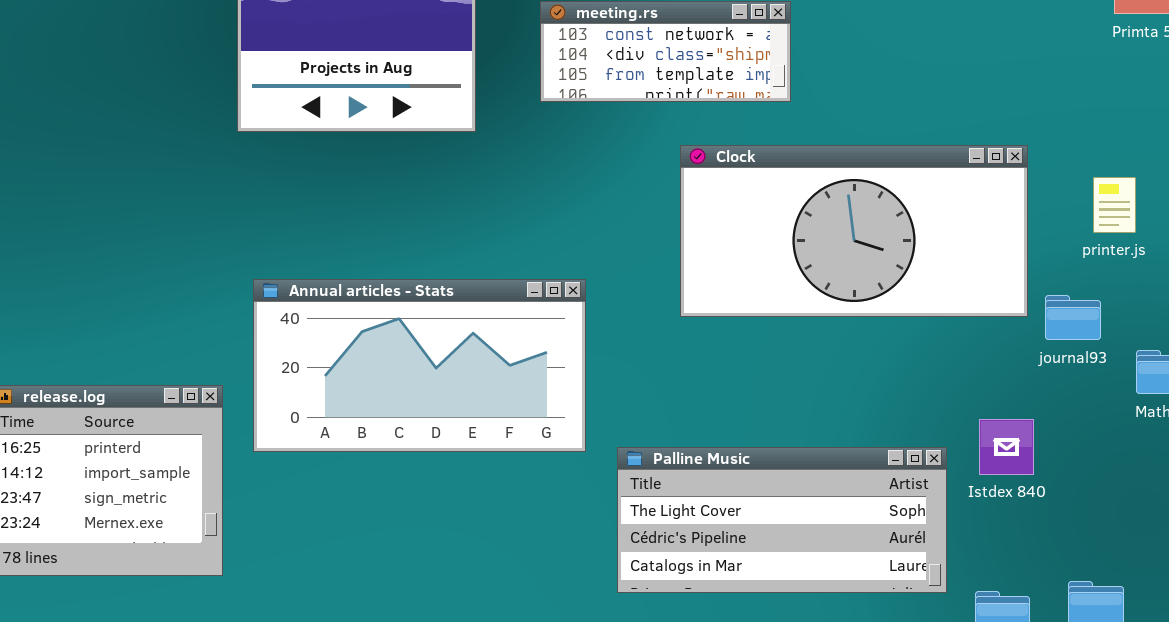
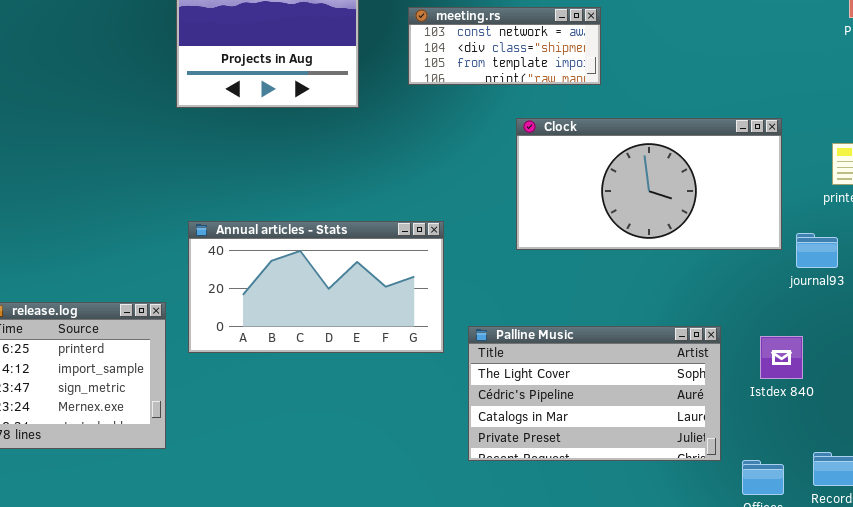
Istdex 840: [979,419,1034,475] -> [760,336,803,379], moved
Palline Music: [617,447,947,593] -> [468,326,721,461], resized

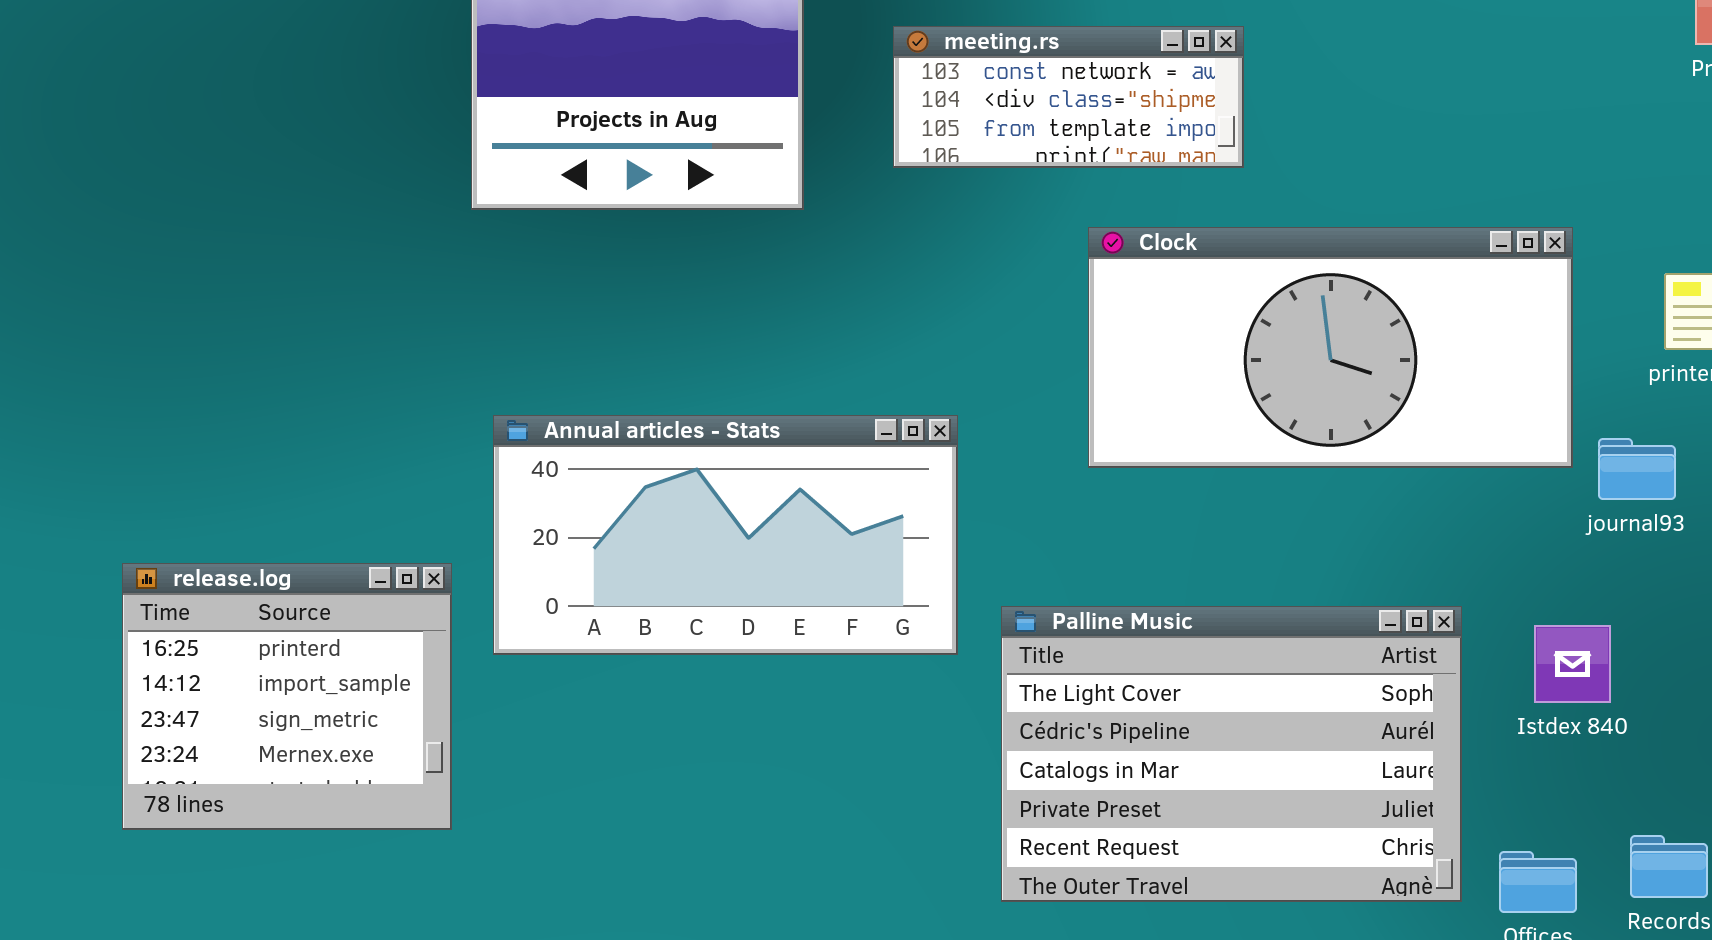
Palline Music: [468,326,721,461] -> [1001,606,1462,902], resized

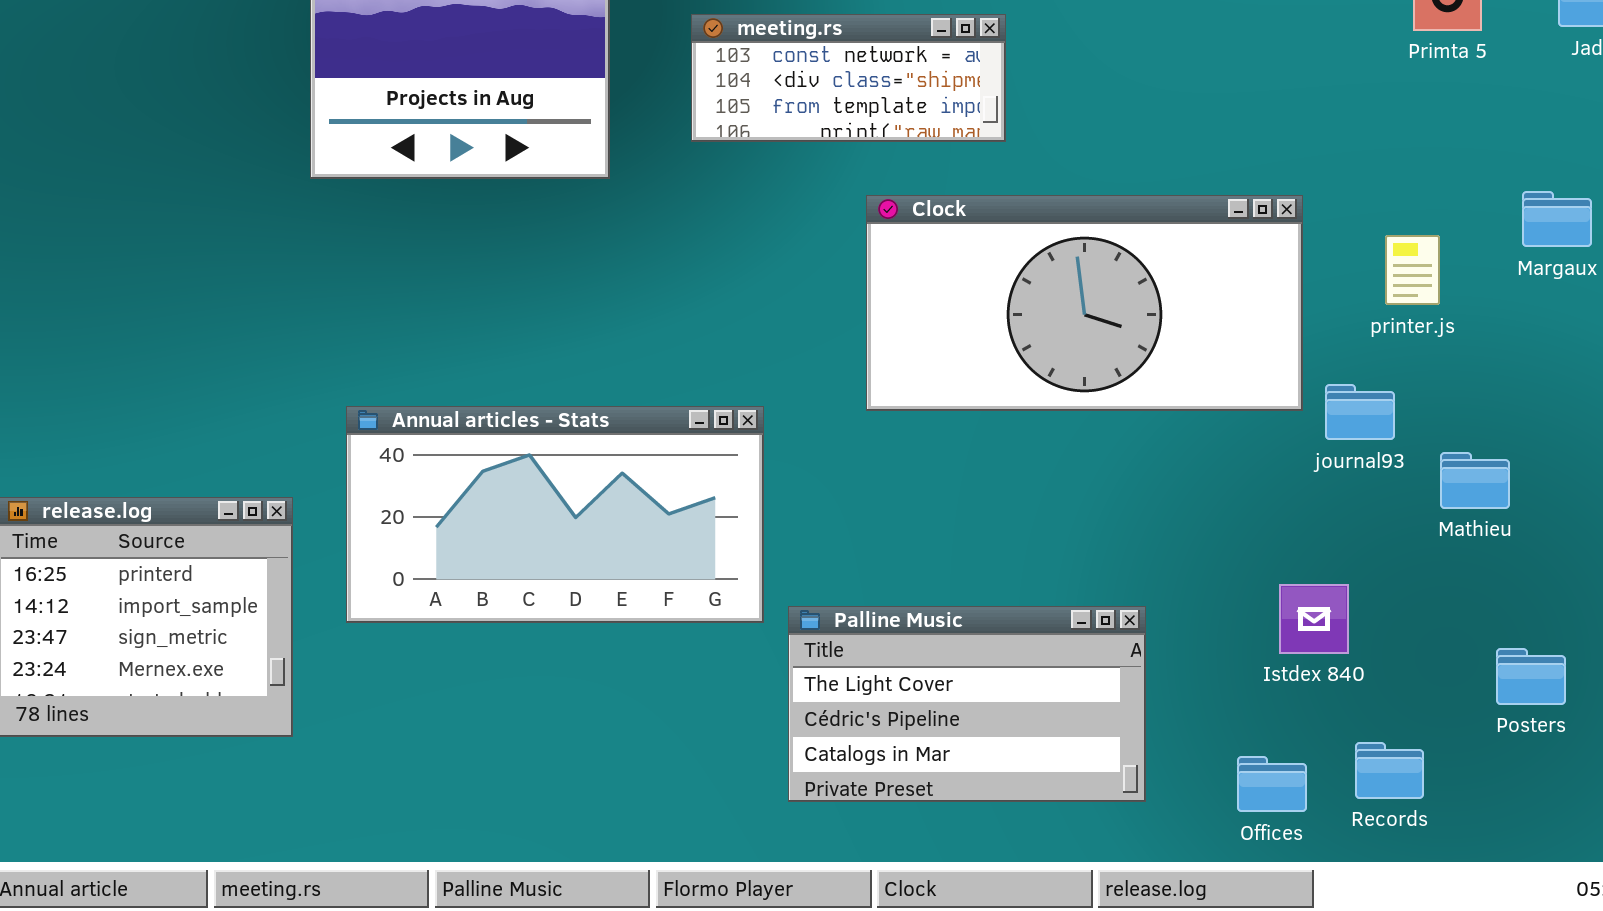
Annual articles - Stats: [493,415,958,655] -> [346,406,764,623], moved
Palline Music: [1001,606,1462,902] -> [788,606,1146,802], resized
Istdex 840: [1534,625,1611,703] -> [1279,584,1349,654], moved

